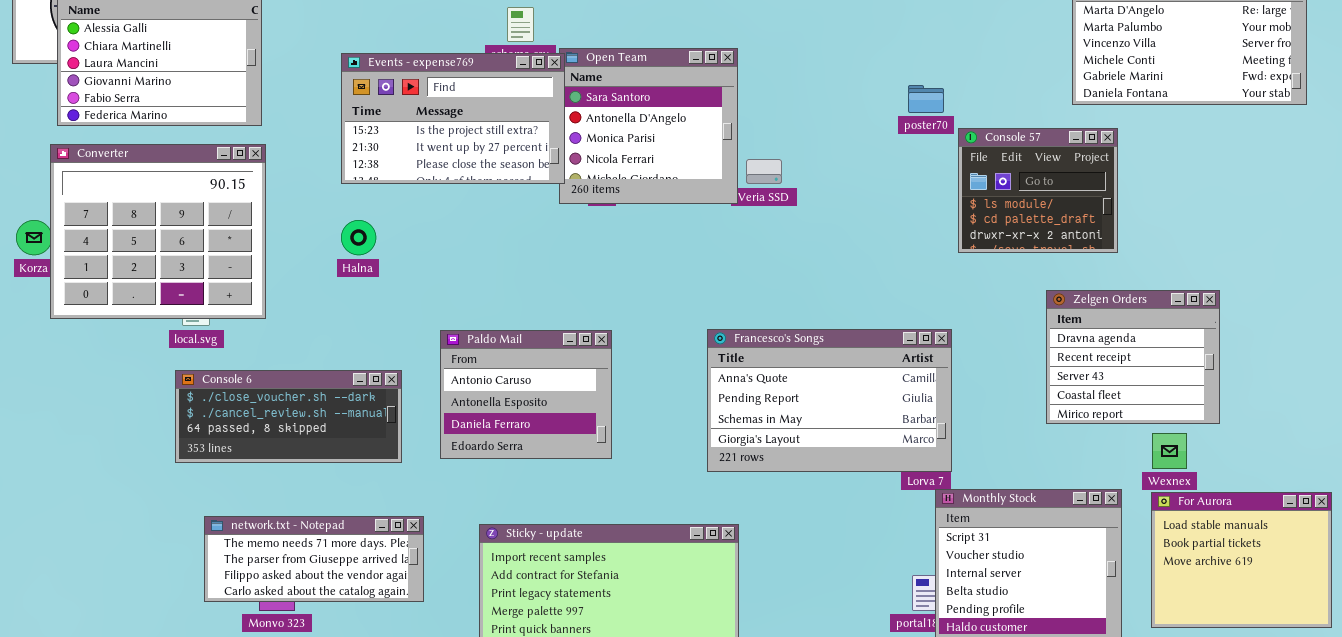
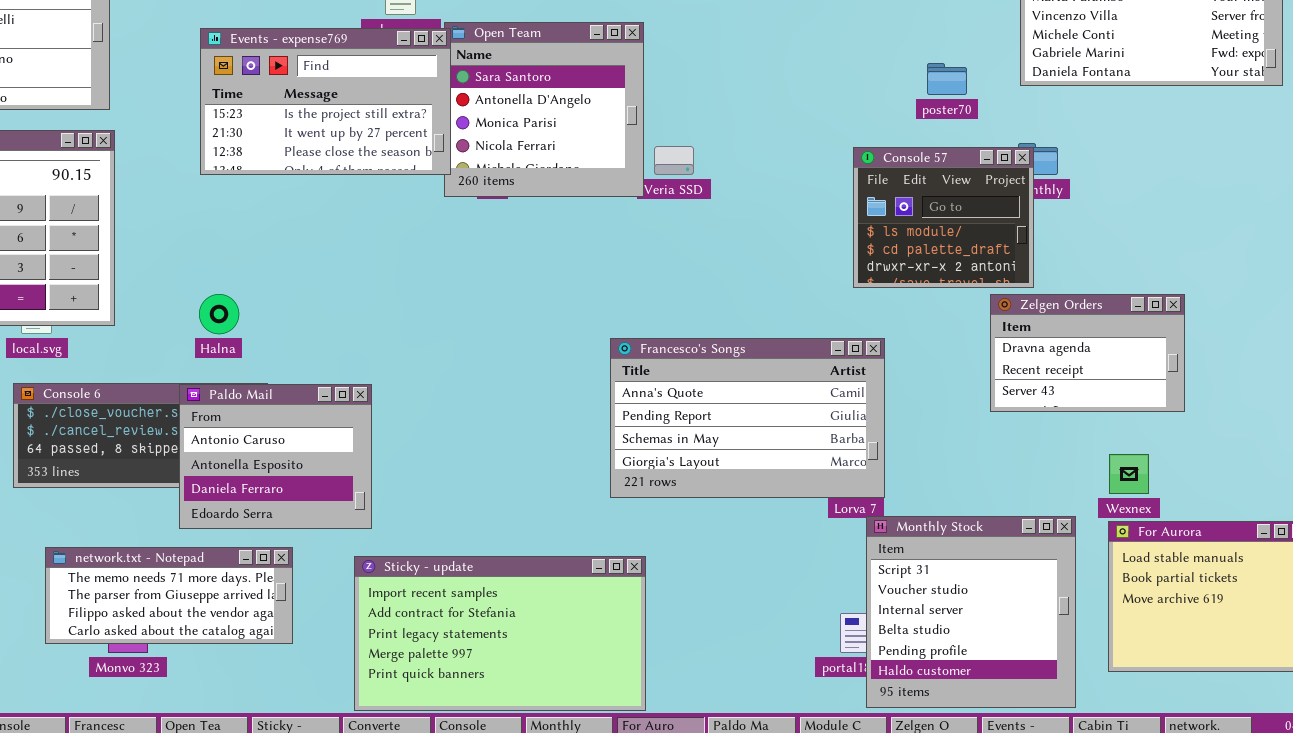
poster70: [908,85,944,113] -> [927,63,967,95], moved
Console 57: [958,128,1118,253] -> [853,147,1034,288], moved
Halna: [341,220,376,255] -> [199,294,239,334], moved
Zelgen Orders: [1046,290,1220,424] -> [990,294,1185,412], resized
Paldo Mail: [440,330,612,459] -> [179,384,372,529], moved

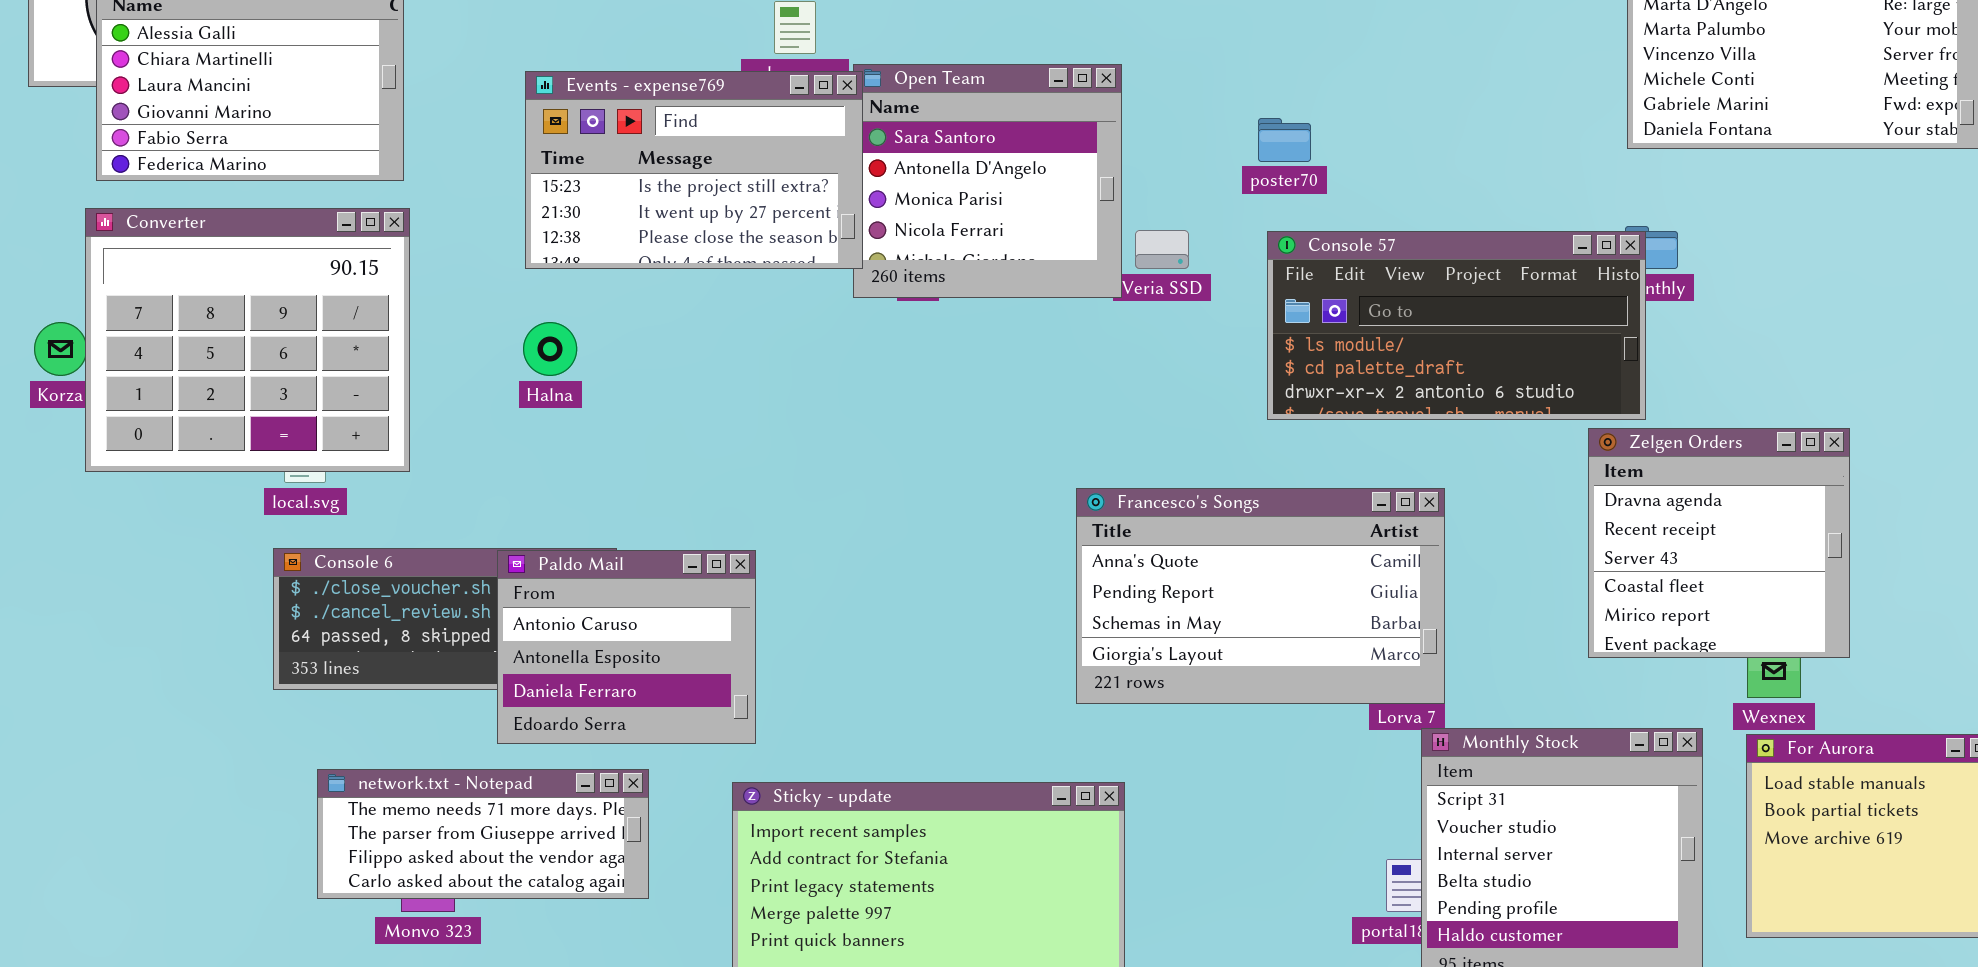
poster70: [927,63,967,95] -> [1258,118,1311,162], moved
Console 57: [853,147,1034,288] -> [1267,231,1646,420], resized
Zelgen Orders: [990,294,1185,412] -> [1588,428,1850,658], resized
Halna: [199,294,239,334] -> [523,322,577,376], moved

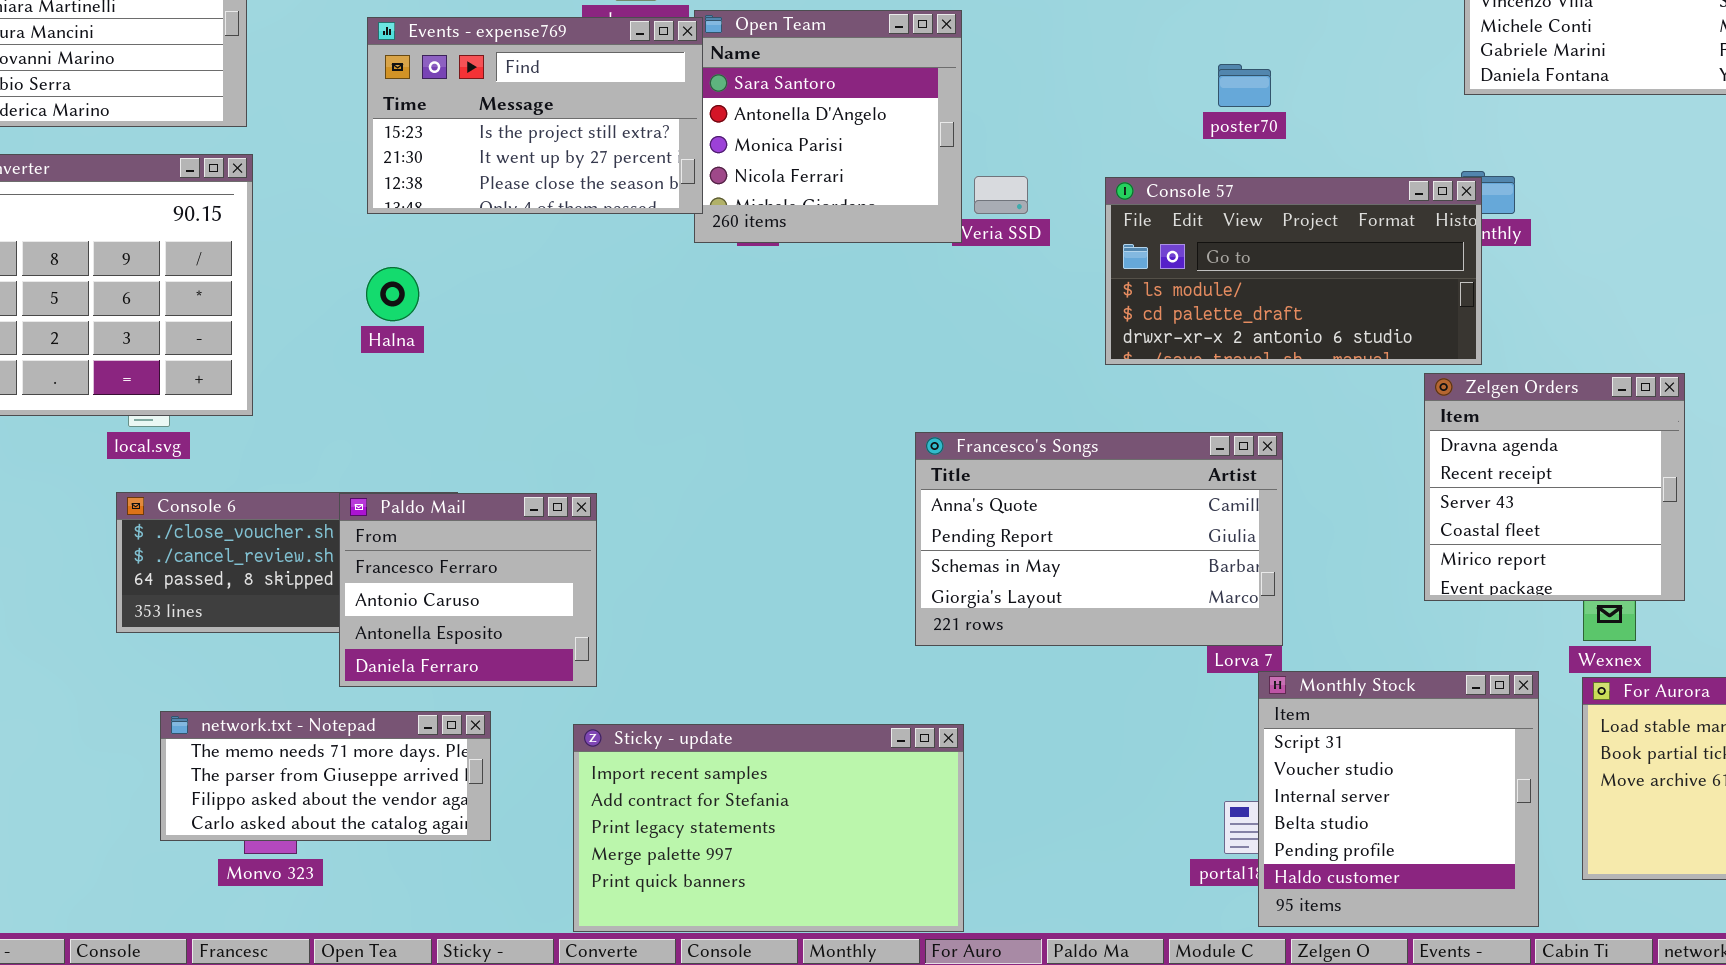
poster70: [1258,118,1311,162] -> [1218,64,1271,107], moved
Paldo Mail: [497,550,756,744] -> [339,493,597,687], scrolled up 1 row

